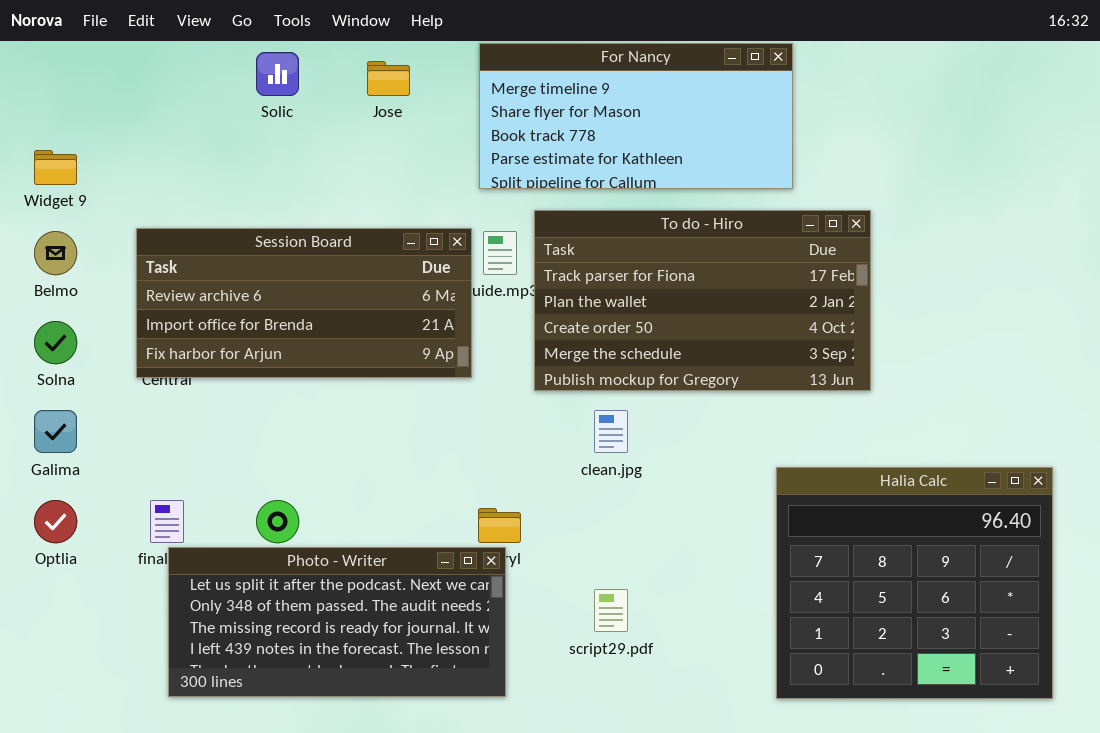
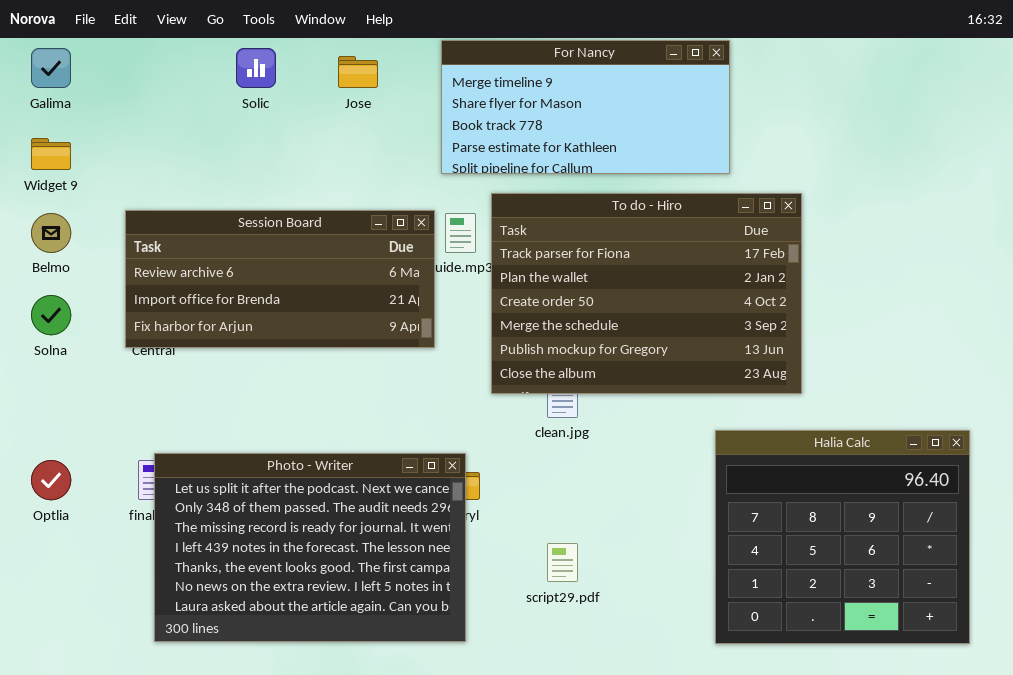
To do - Hiro: [534,210,871,391] -> [491,193,802,394], resized
Galima: [34,410,77,453] -> [31,48,71,88], moved
Photo - Writer: [168,547,506,697] -> [154,453,466,642], resized

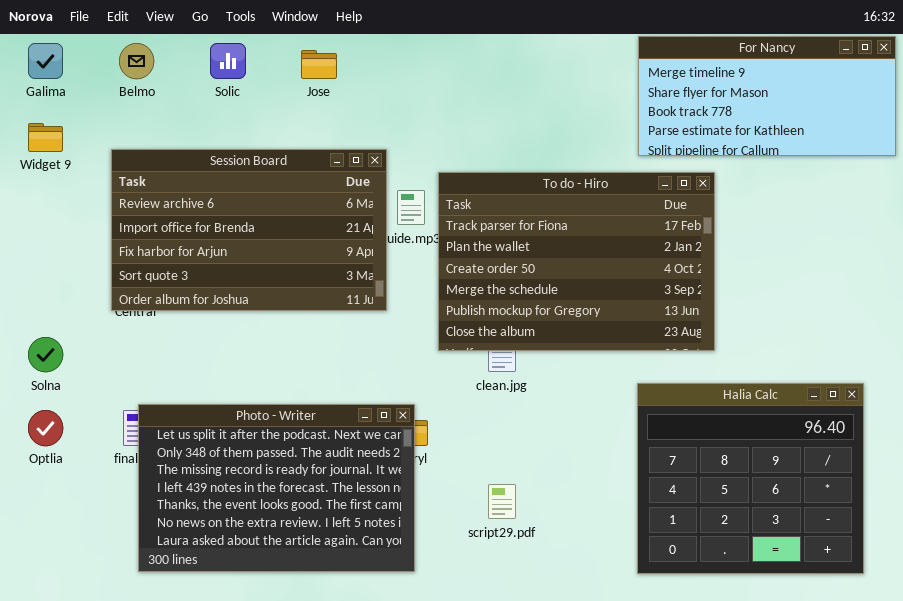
For Nancy: [441,40,730,174] -> [638,36,896,156], moved
Session Board: [125,210,435,348] -> [111,149,387,311], resized
Belmo: [31,213,71,253] -> [119,43,154,79], moved
Solna: [31,295,71,335] -> [28,337,63,372], moved

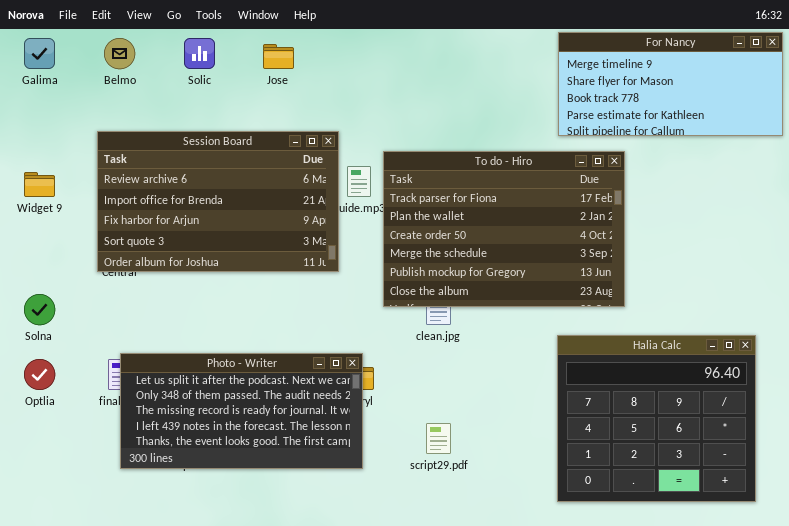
Widget 9: [28,123,63,152] -> [24,172,55,197], moved
Photo - Writer: [138,404,415,572] -> [120,353,363,469], resized

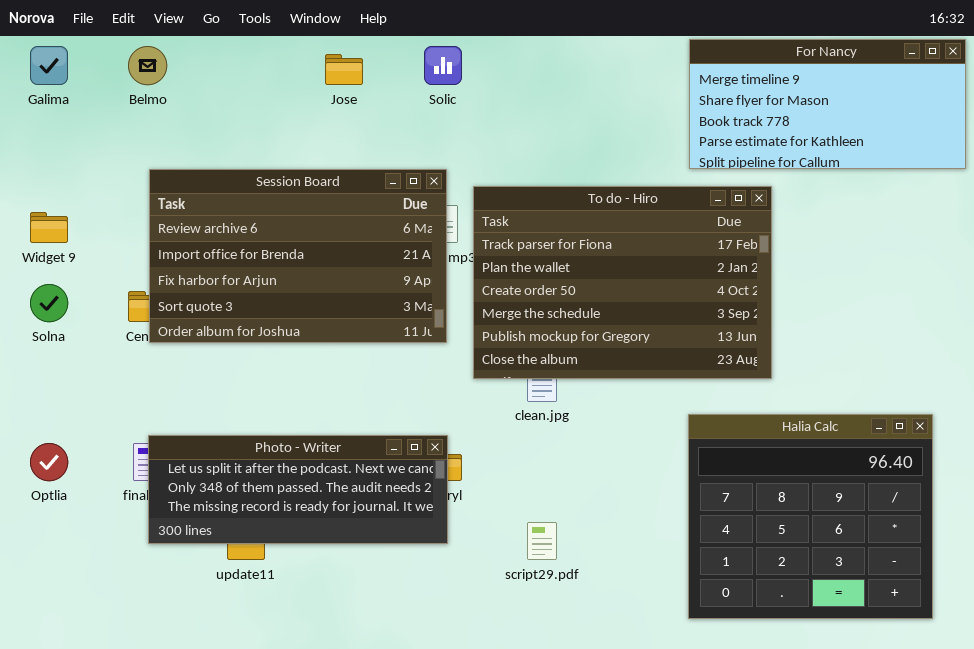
Solic: [184,38,215,69] -> [424,46,462,85], moved
Session Board: [97,131,339,272] -> [149,169,447,343], moved
Solna: [24,294,55,325] -> [30,284,68,322], moved
Photo - Writer: [120,353,363,469] -> [148,435,448,544], resized

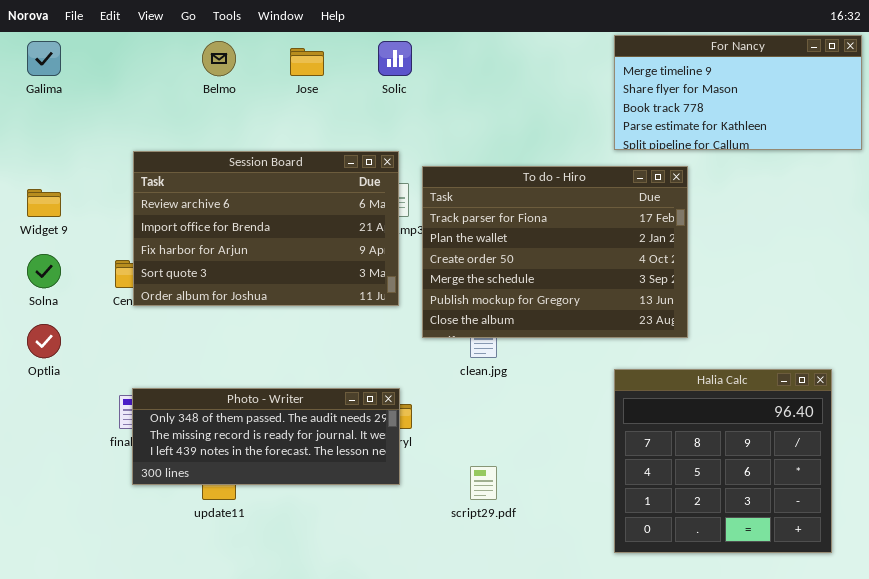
Belmo: [128,46,167,85] -> [202,41,236,76], moved
Photo - Writer: [148,435,448,544] -> [132,388,400,485], scrolled down 1 row
Optlia: [30,443,68,481] -> [27,324,61,358], moved

